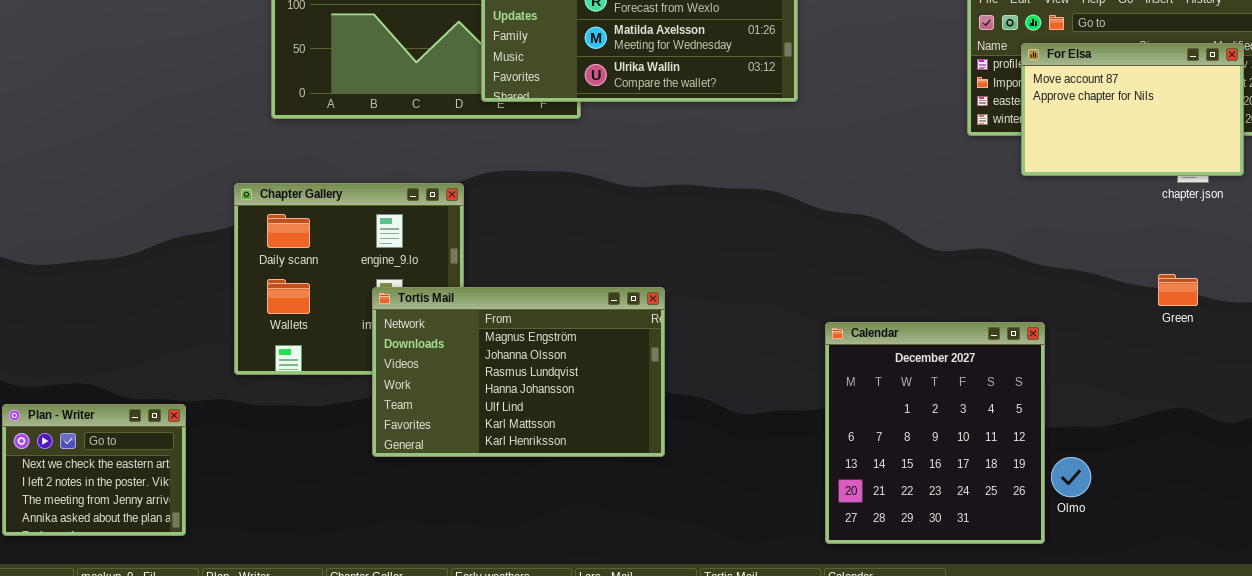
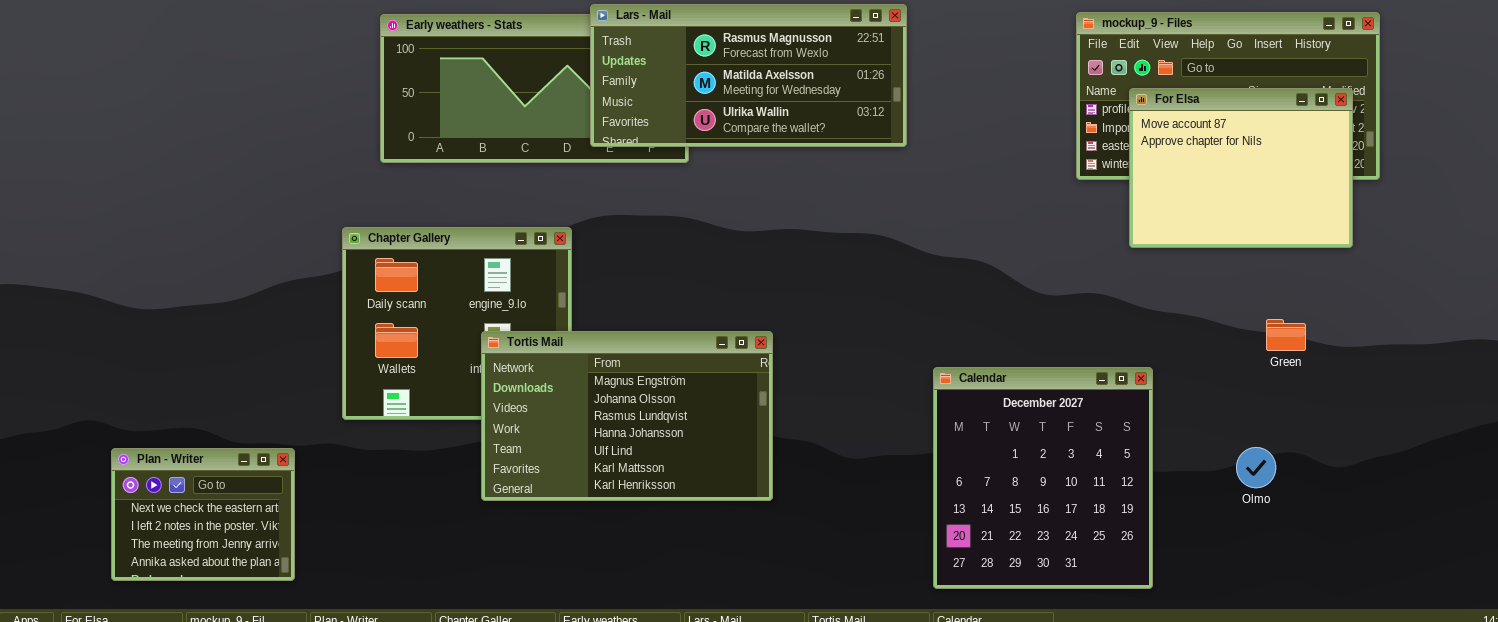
For Elsa: [1021,43,1244,176] -> [1129,88,1353,248], resized
Olmo: [1051,457,1091,497] -> [1236,447,1276,488], moved

